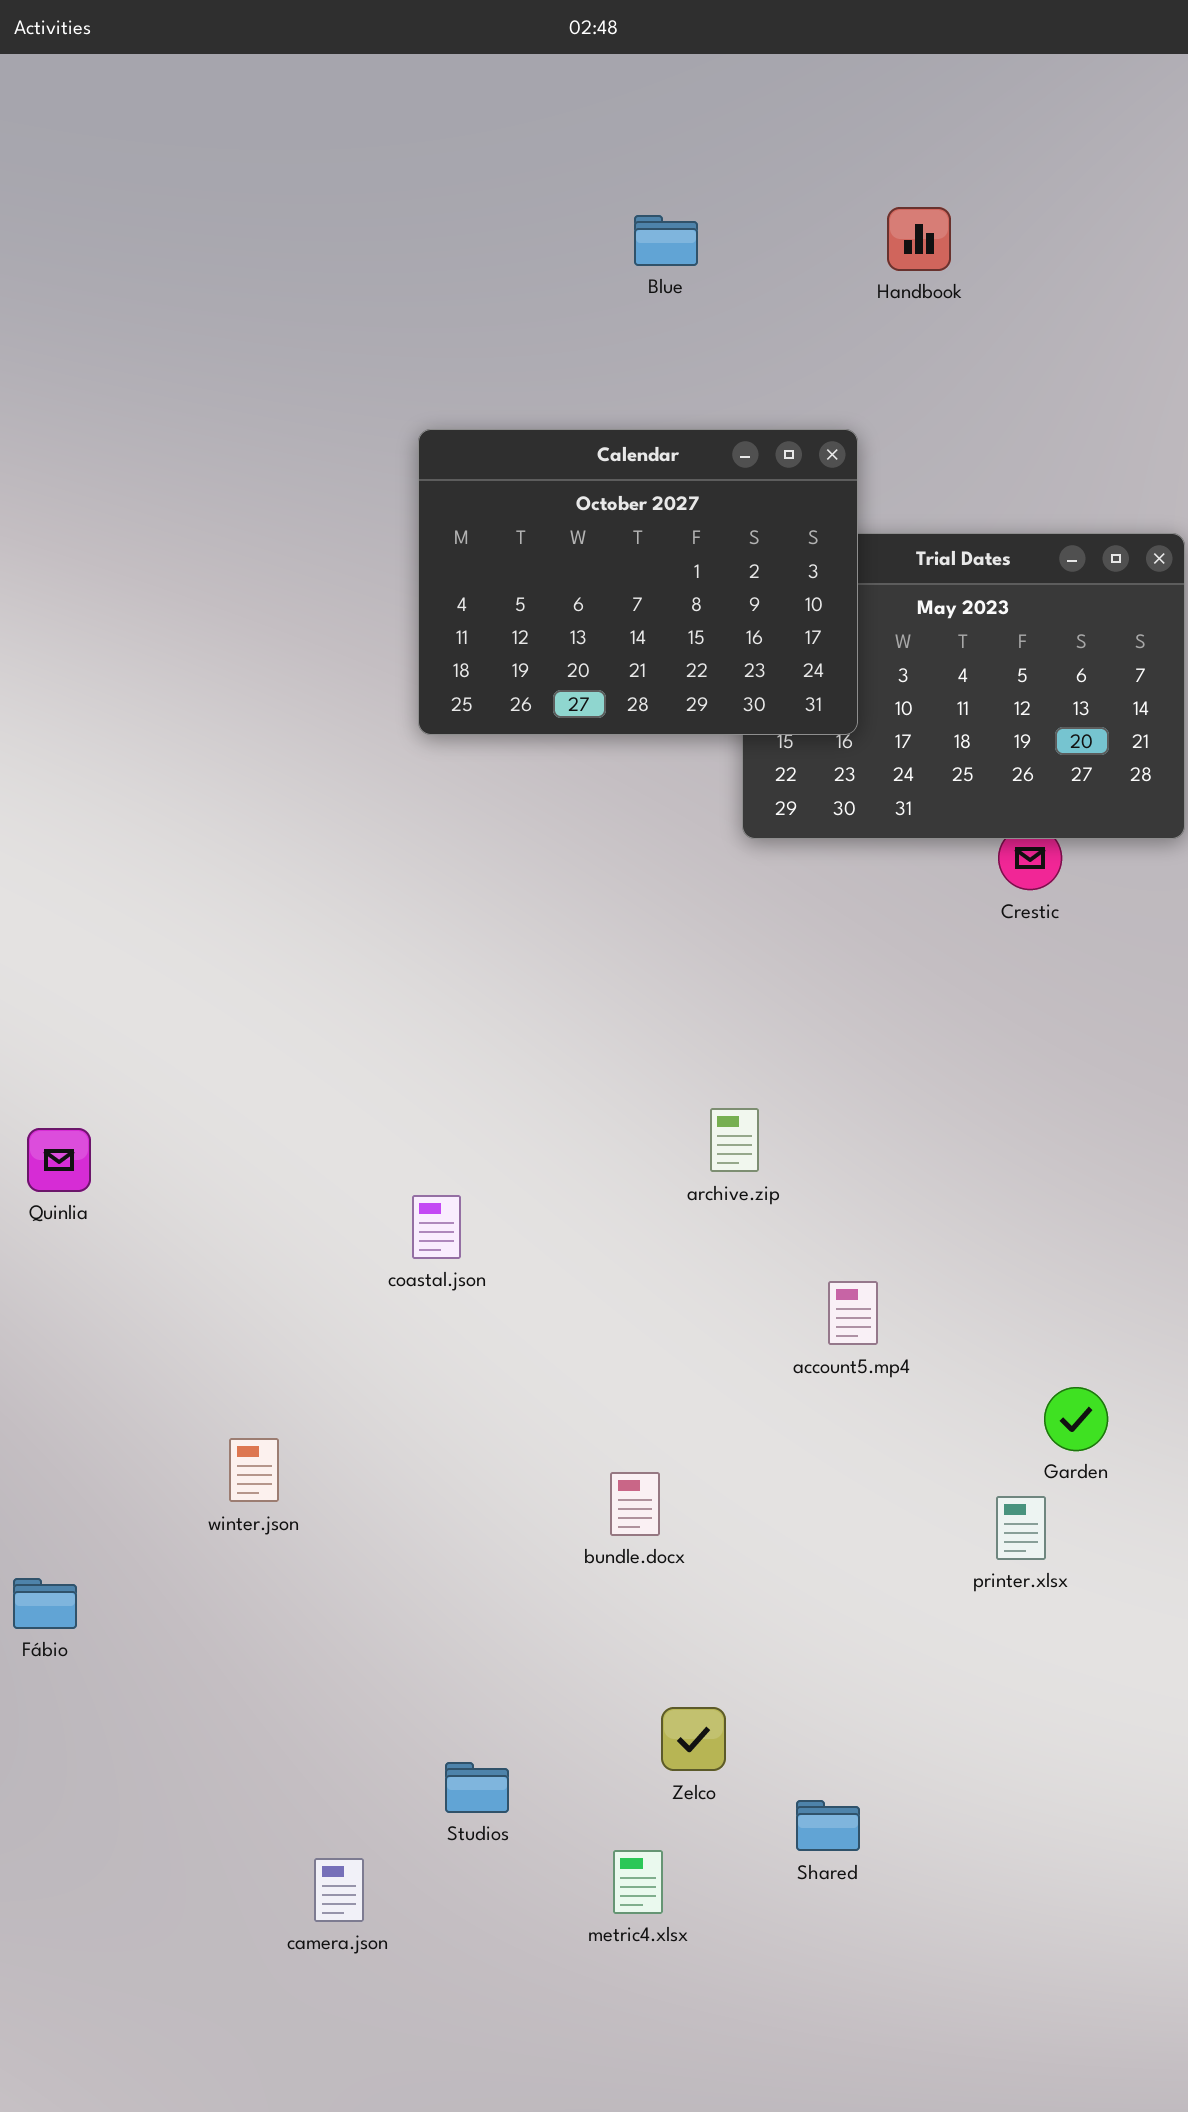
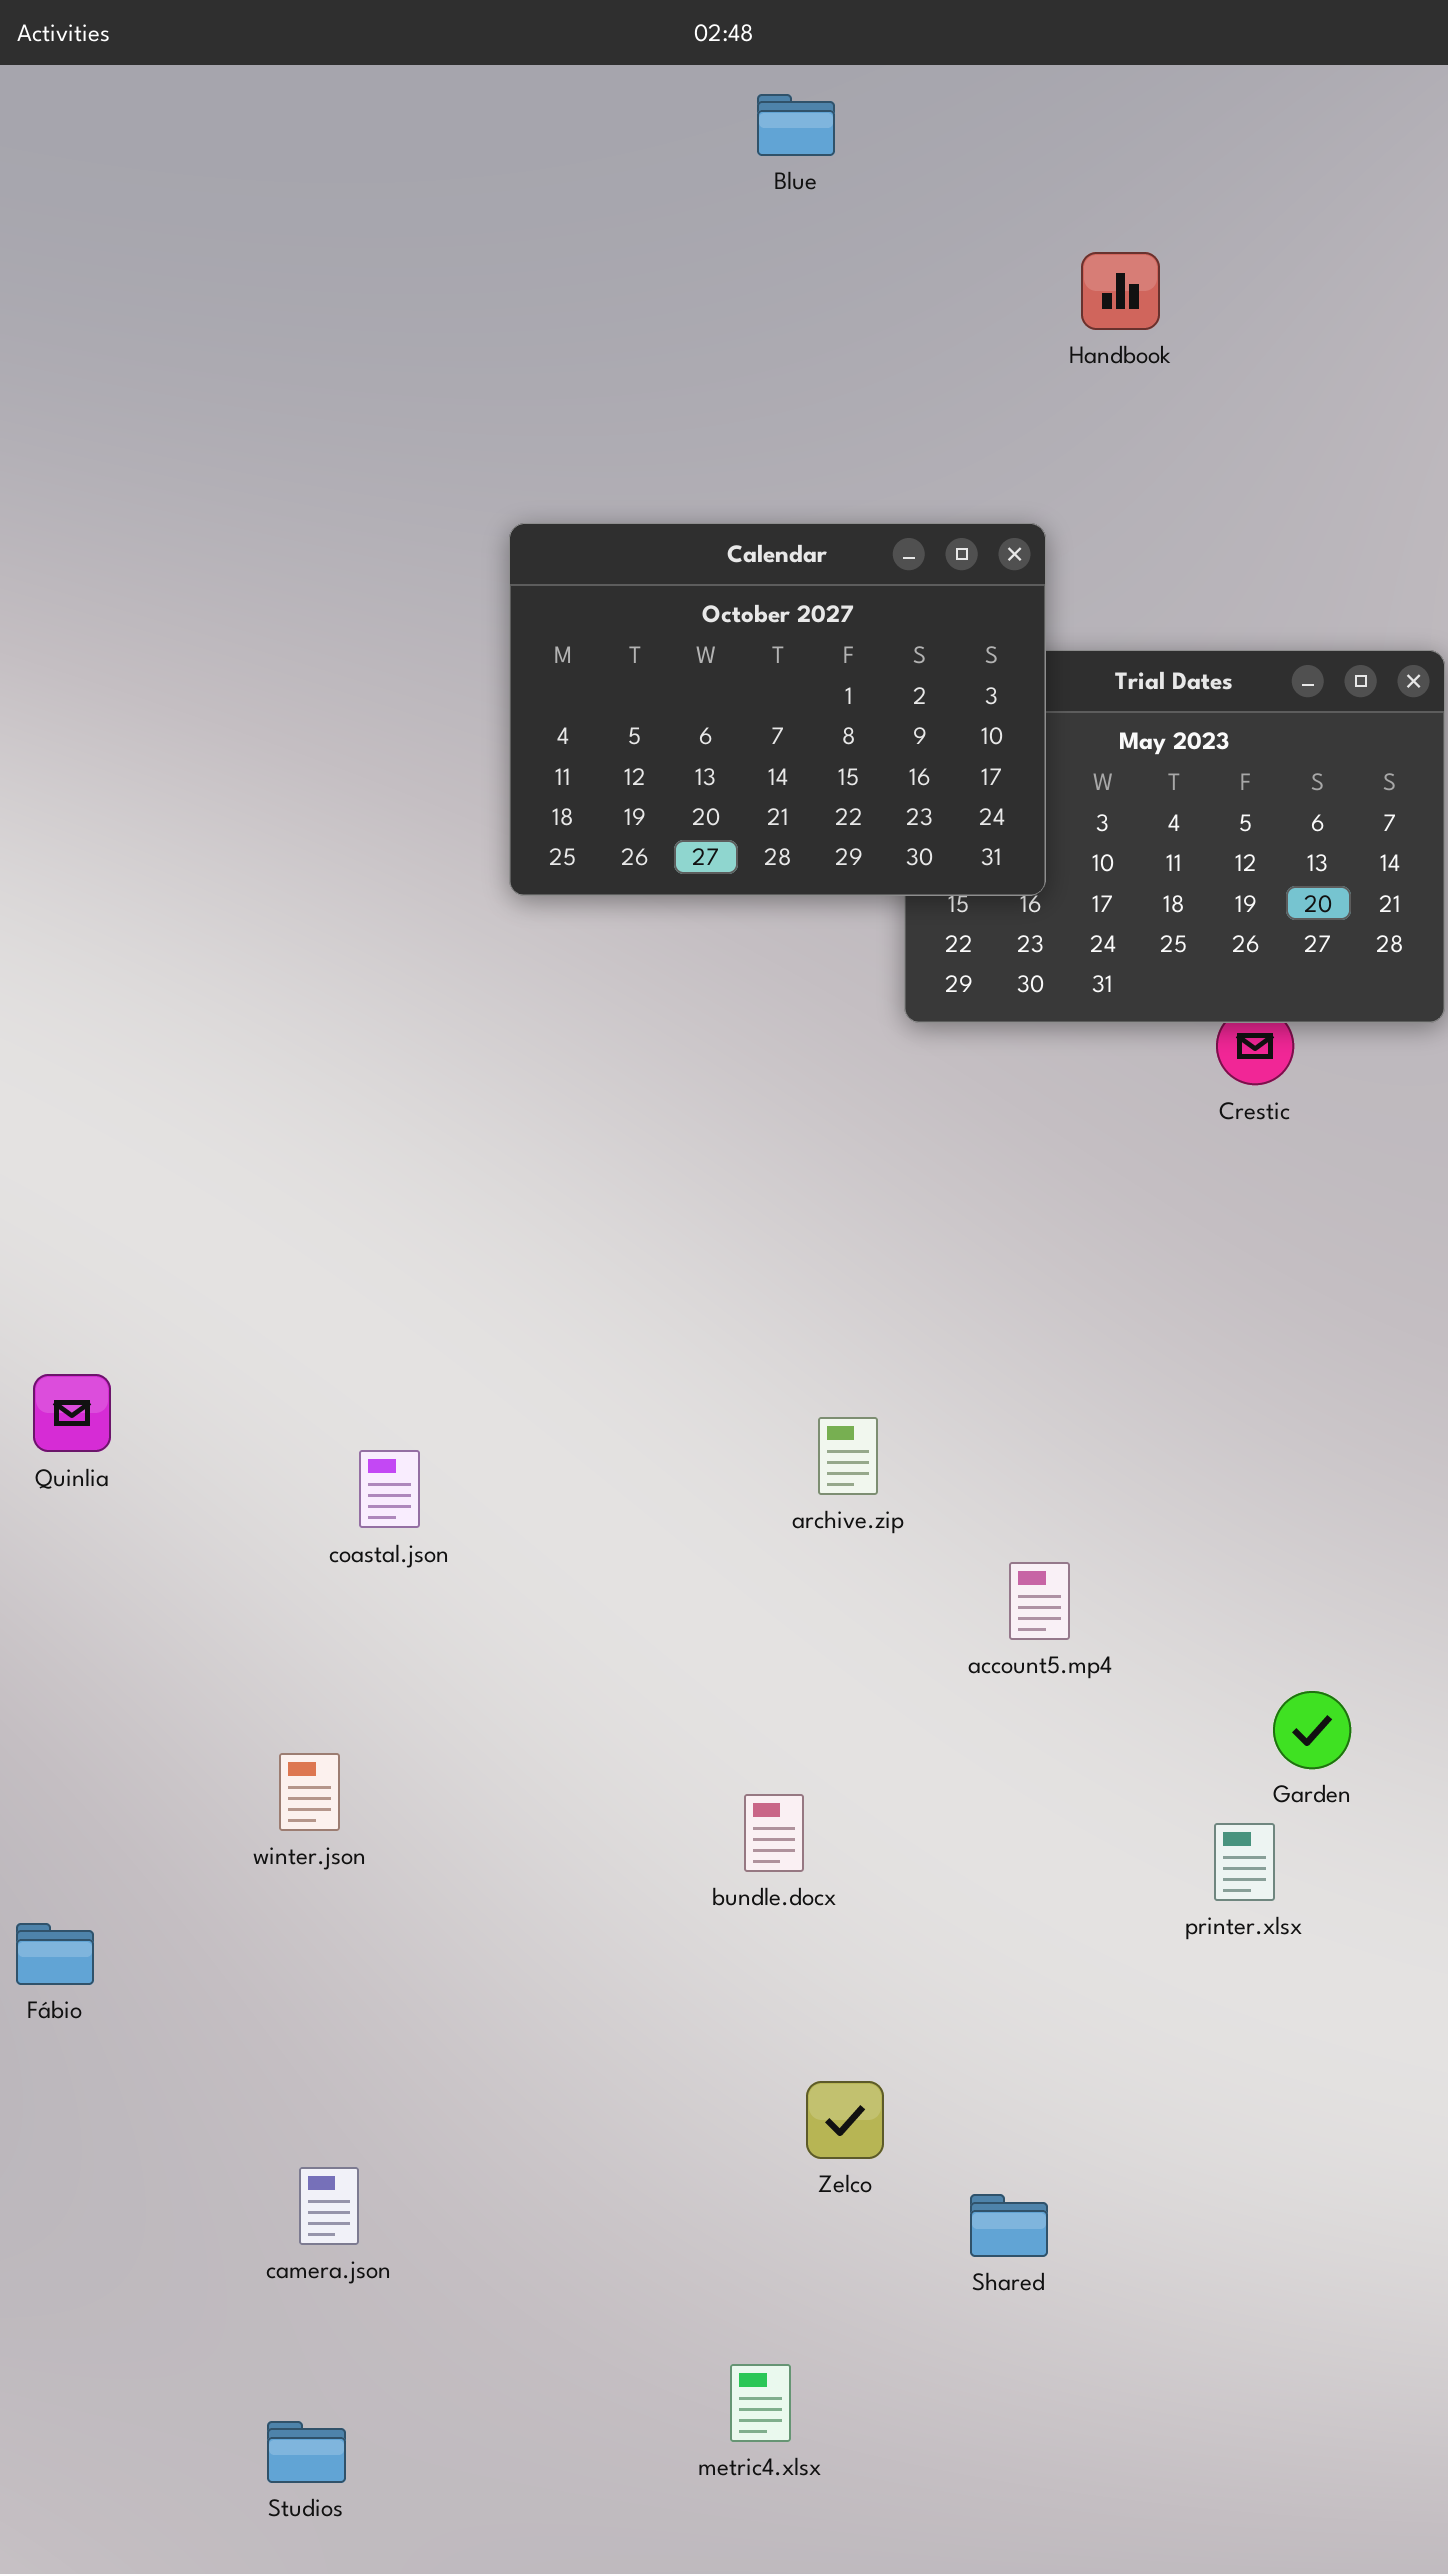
Blue: [634,215,698,266] -> [757,94,835,156], moved
archive.zip: [710,1108,759,1172] -> [818,1417,878,1495], moved
coastal.json: [412,1195,461,1259] -> [359,1450,420,1528], moved
Studios: [445,1762,509,1813] -> [267,2421,346,2483], moved
metric4.xlsx: [613,1850,663,1914] -> [730,2364,791,2442], moved
camera.json: [314,1858,364,1922] -> [299,2167,359,2245], moved

